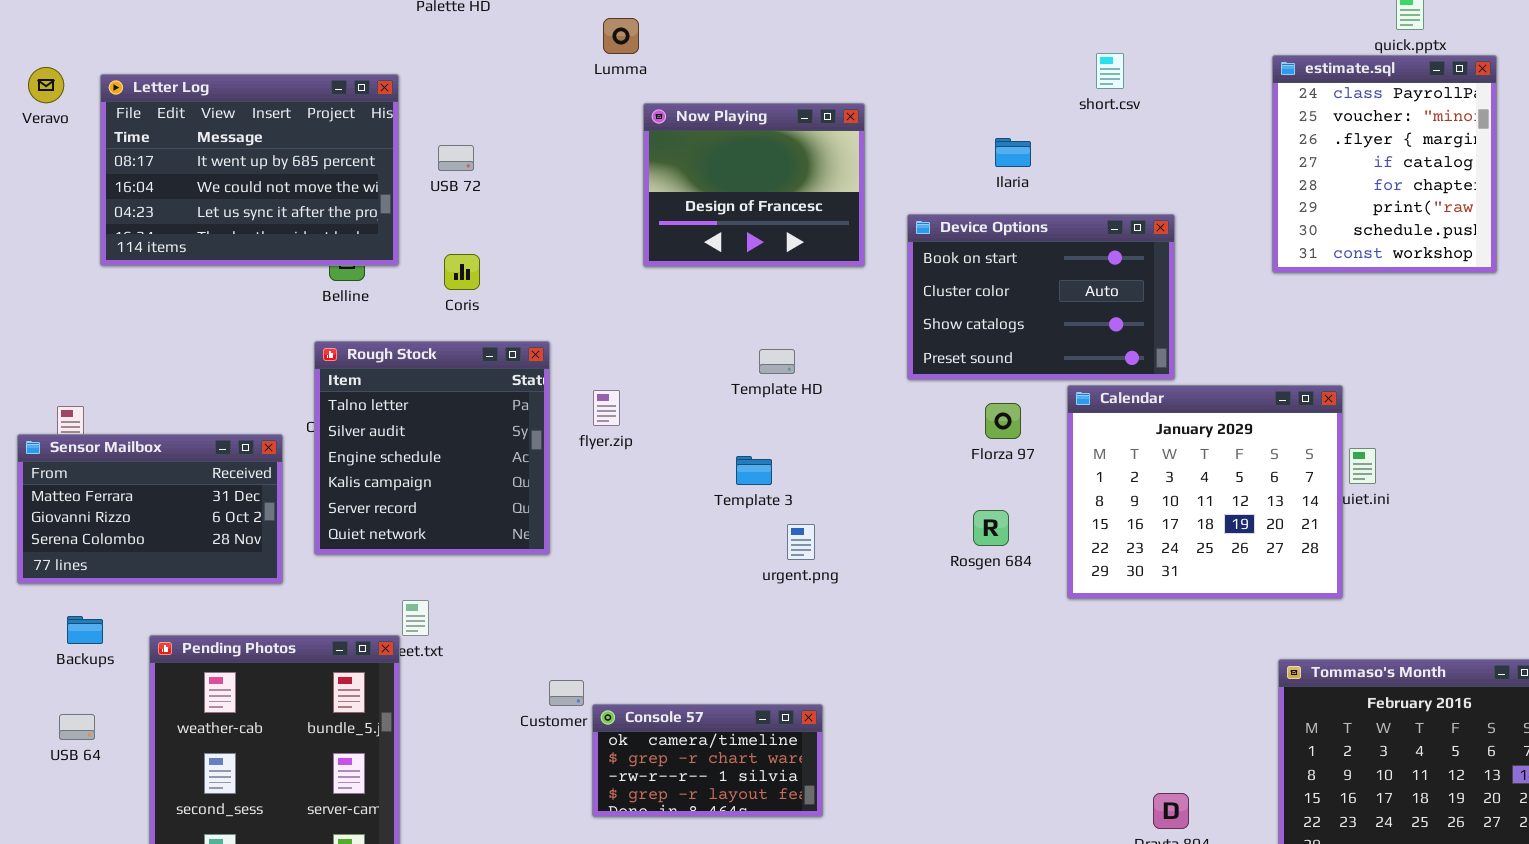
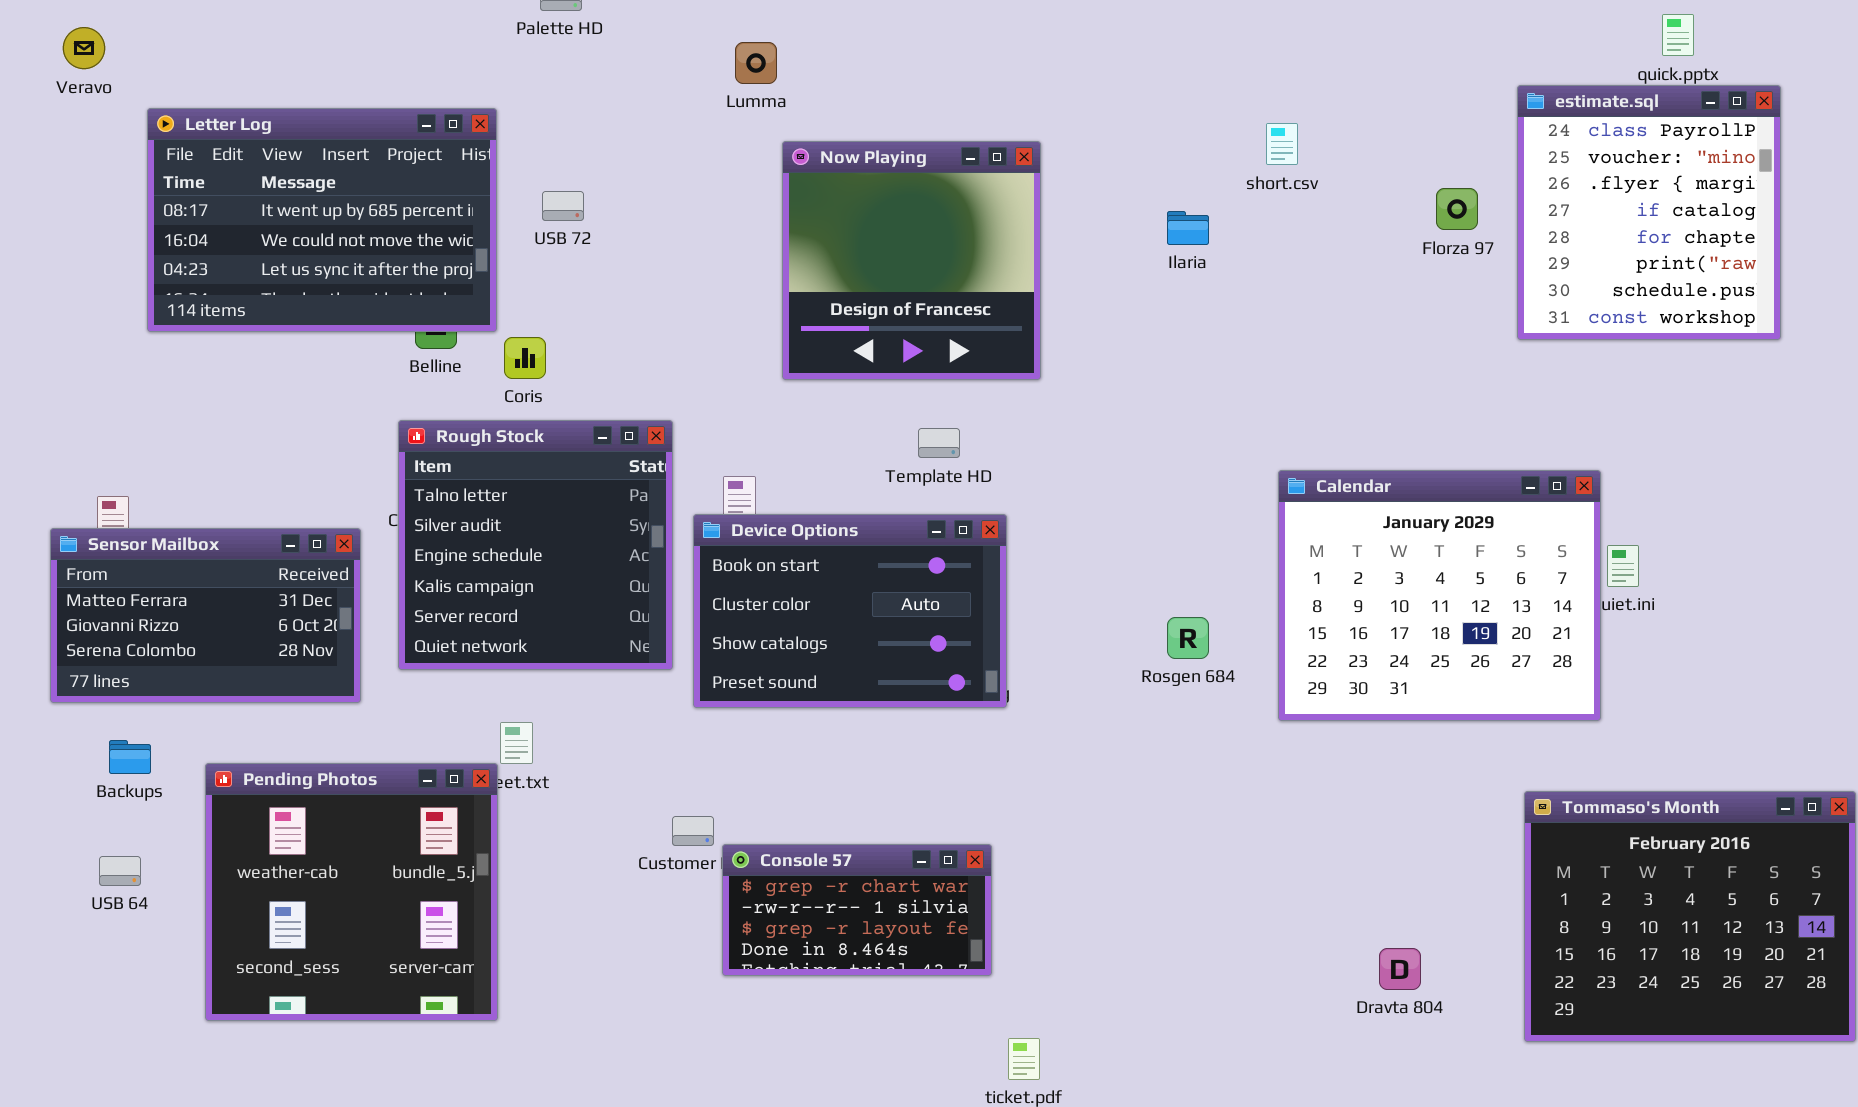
short.csv: [1096,53,1124,89] -> [1266,123,1298,165], moved
Veravo: [28,67,64,103] -> [63,27,105,69], moved
Now Playing: [643,103,865,267] -> [782,141,1041,380], resized
Ilaria: [995,138,1031,167] -> [1167,211,1209,245], moved
Device Options: [907,214,1175,380] -> [693,514,1007,708], moved
Coris: [444,254,480,290] -> [504,337,546,379], moved
Florza 97: [985,403,1021,439] -> [1436,188,1478,230], moved
Console 57: [592,704,823,817] -> [722,844,992,976], scrolled down 1 row

